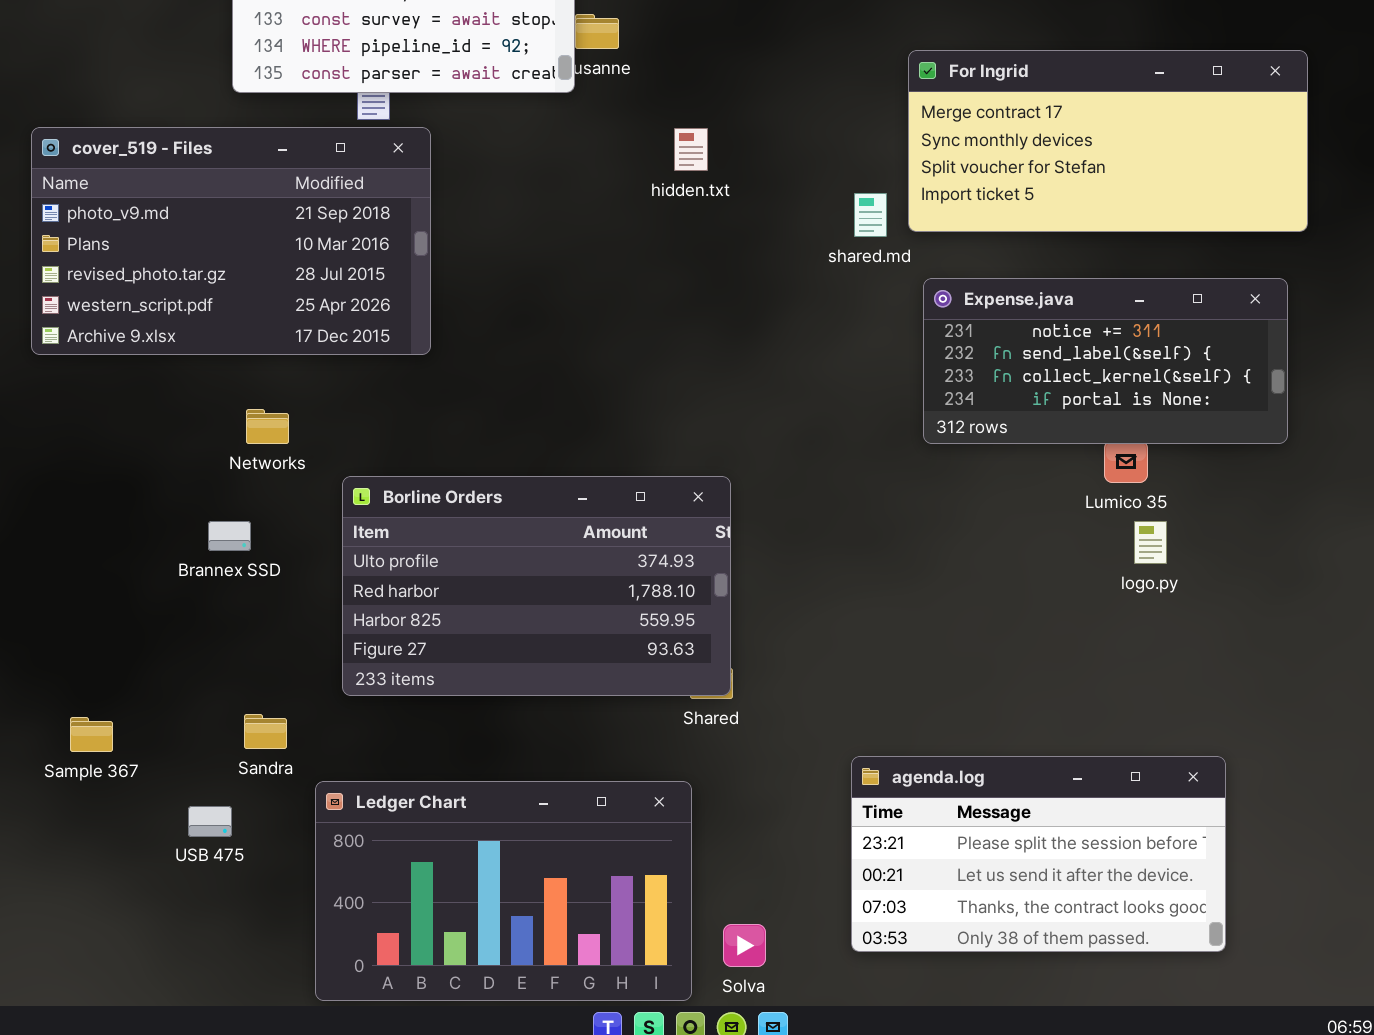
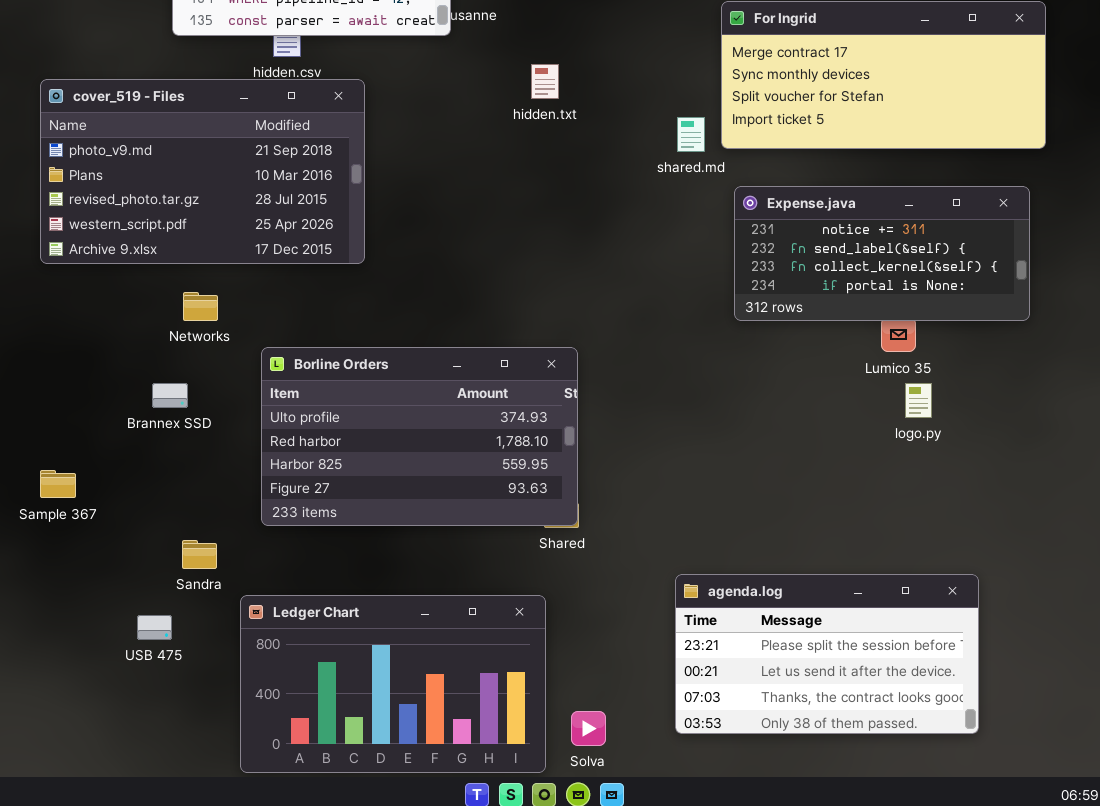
cover_519 - Files: [31,127,431,355] -> [40,79,365,264], moved
Sample 367: [70,717,113,752] -> [40,470,76,498], moved

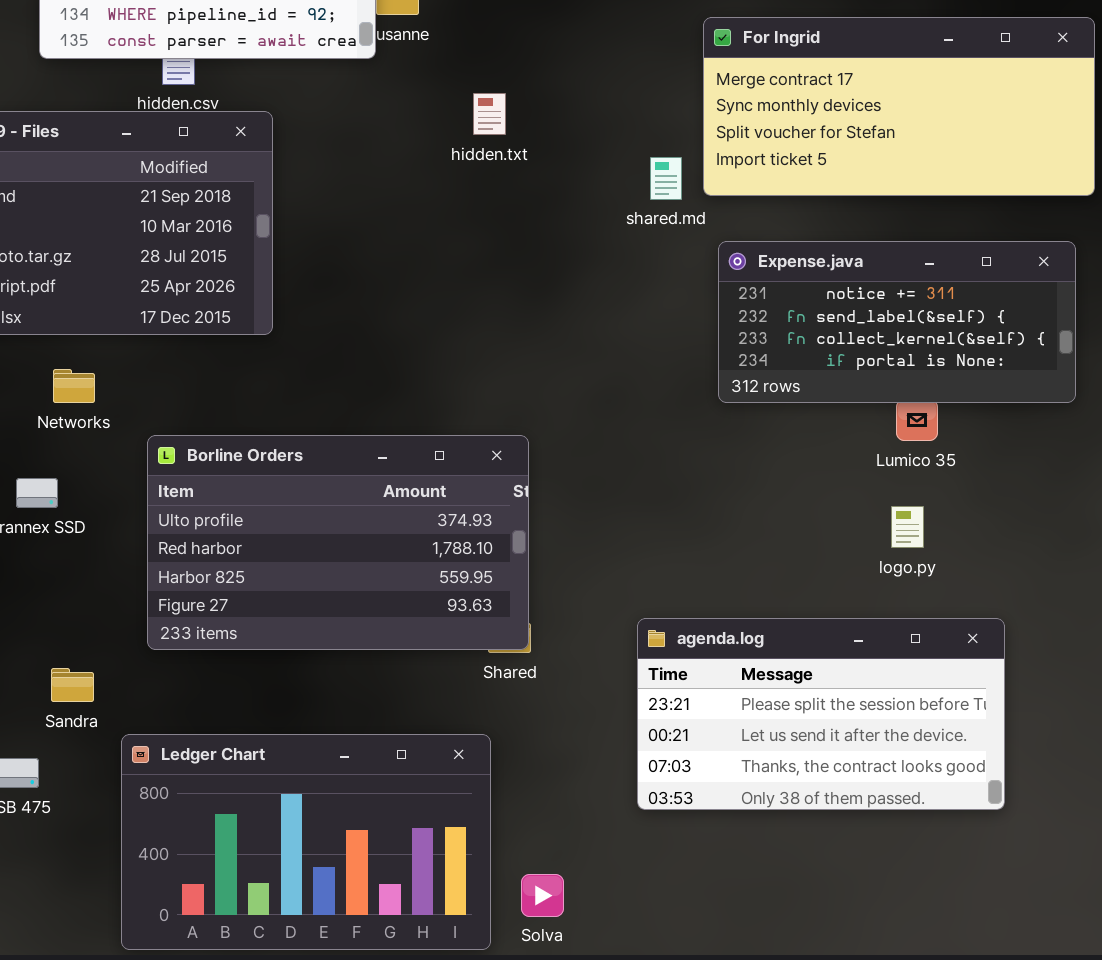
logo.py: [905,383,932,418] -> [891,506,924,548], moved
agenda.log: [675,574,979,734] -> [637,618,1005,810], moved

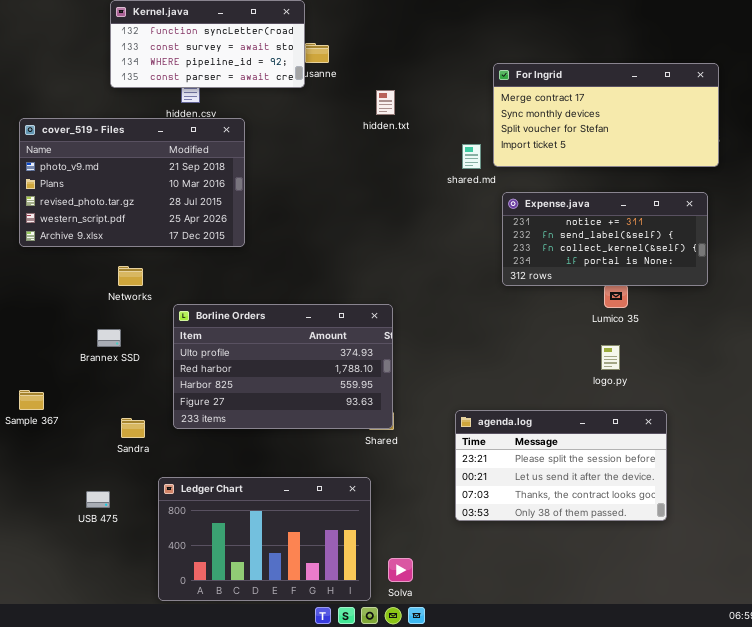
hidden.txt: [473,93,506,135] -> [376,90,395,115], moved
Sandra: [51,668,94,702] -> [121,418,145,438], moved

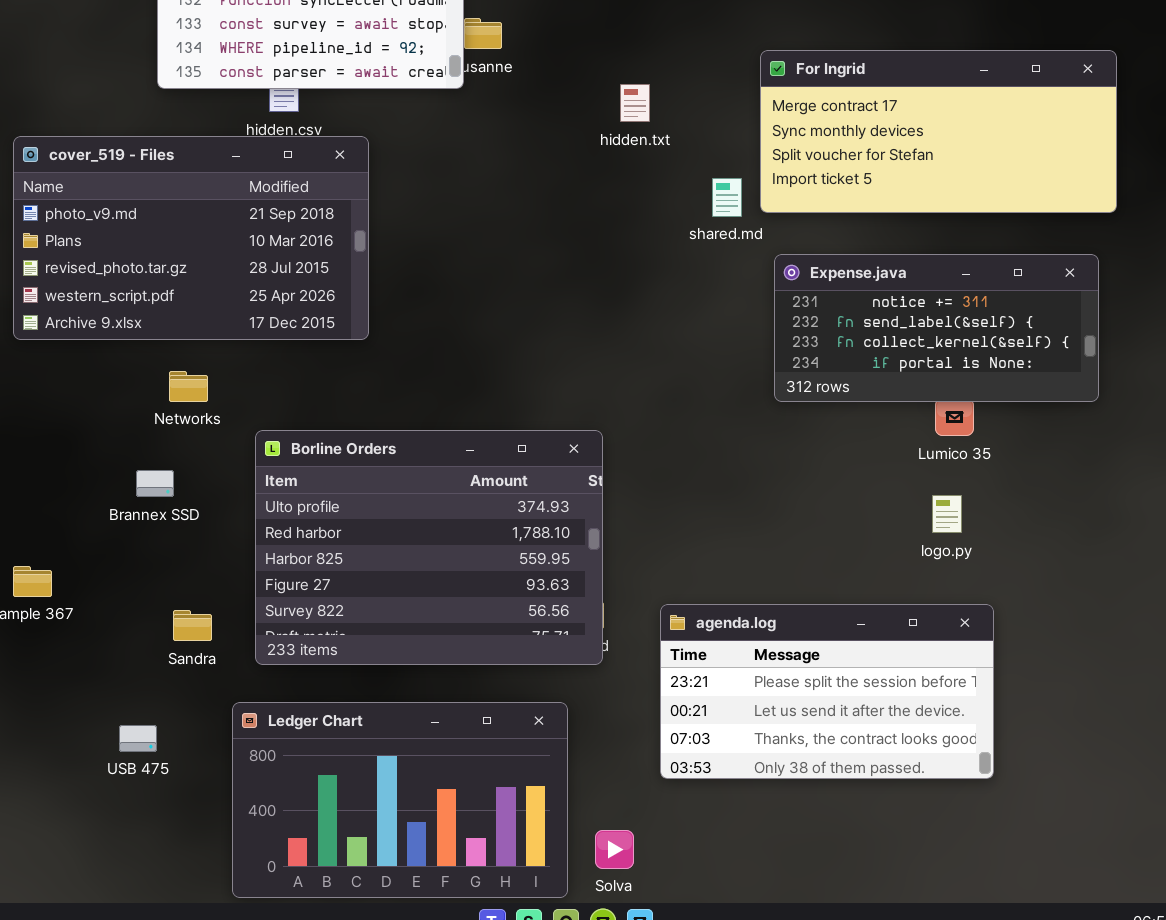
hidden.txt: [376,90,395,115] -> [620,84,650,122], moved
Borline Orders: [173,304,393,429] -> [255,430,603,665], resized
agenda.log: [455,410,667,521] -> [660,604,994,779], moved

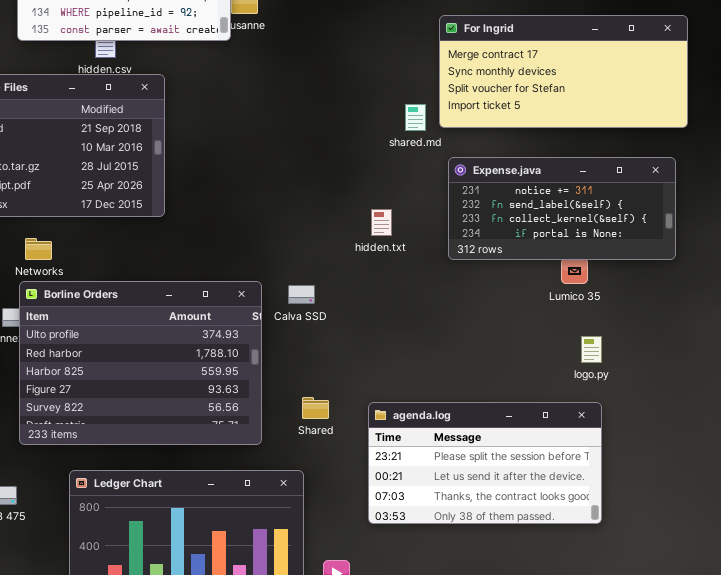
hidden.txt: [620,84,650,122] -> [371,209,392,236], moved
Borline Orders: [255,430,603,665] -> [19,281,262,445], moved
logo.py: [932,495,962,533] -> [581,336,602,363], moved

